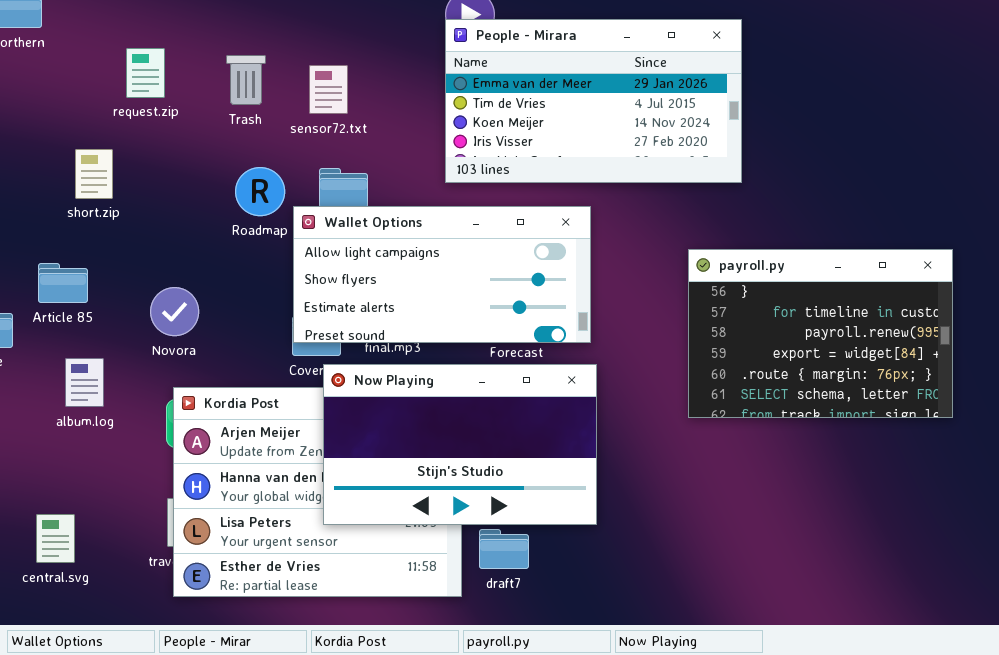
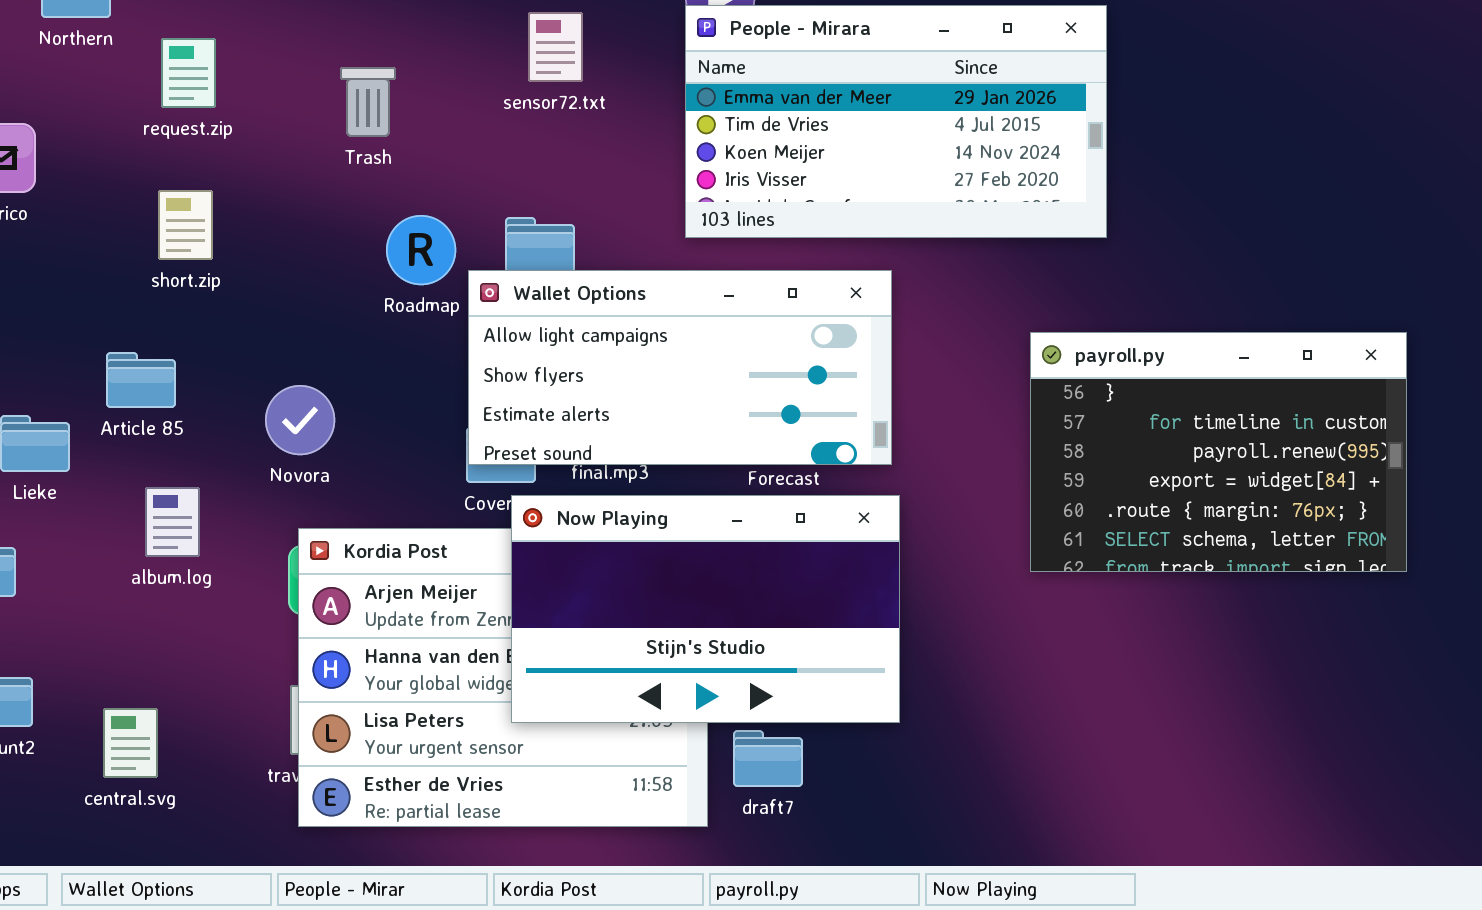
request.zip: [126,48,165,98] -> [161,38,216,108], moved
Trash: [226,55,266,105] -> [340,67,396,137], moved
sensor72.txt: [309,65,348,114] -> [528,12,583,82], moved

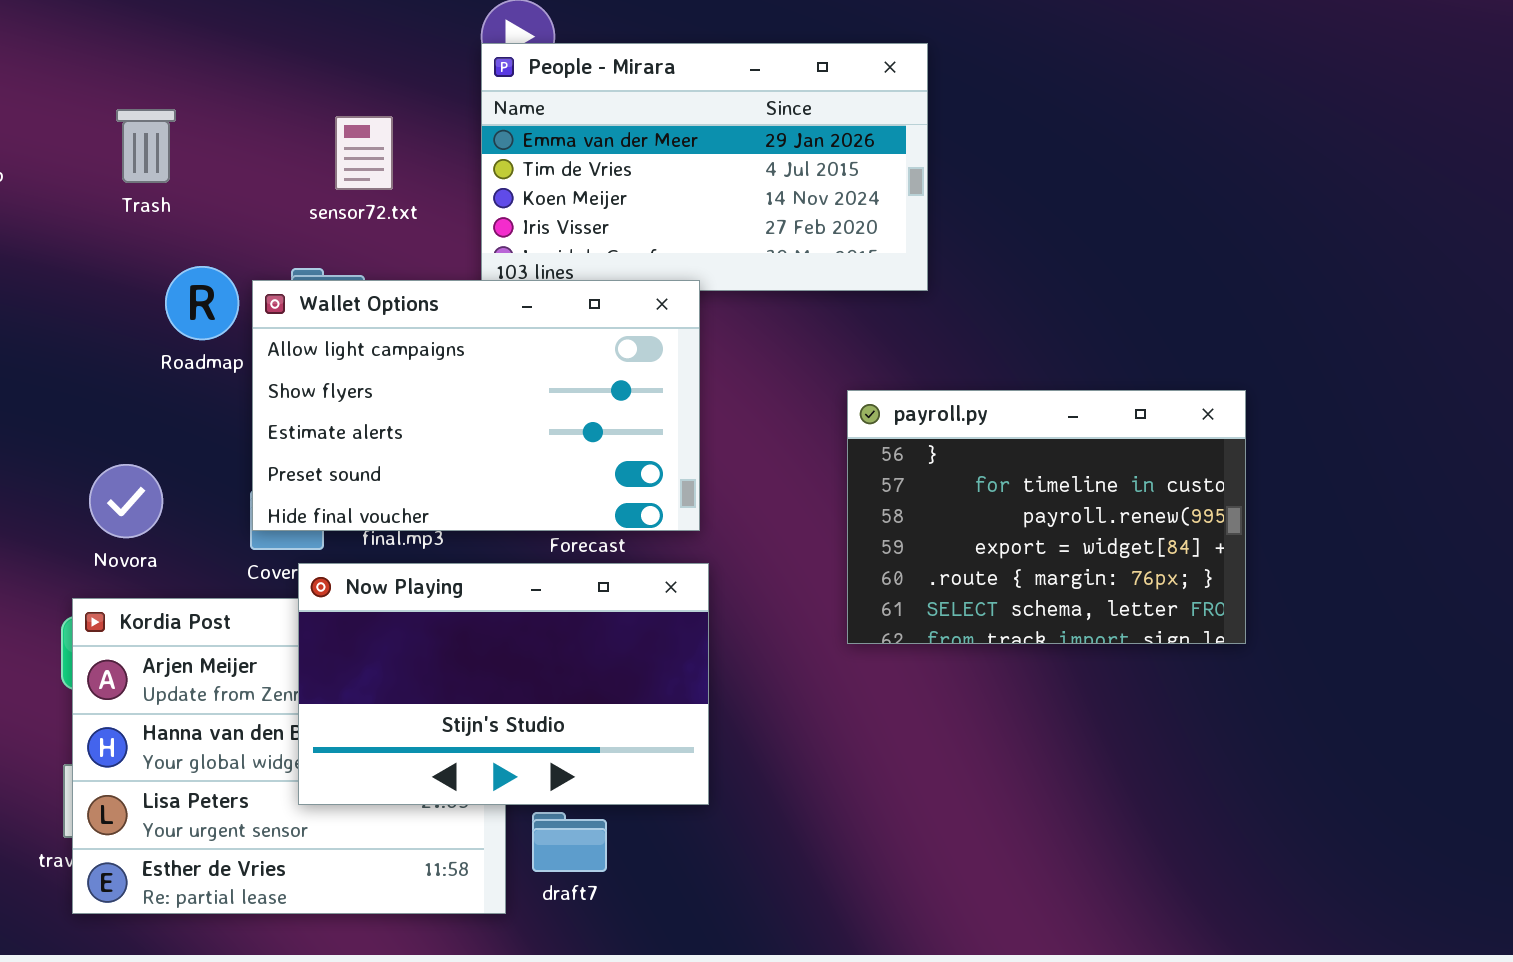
sensor72.txt: [528,12,583,82] -> [335,116,393,190], moved
Wallet Options: [468,270,892,465] -> [252,280,700,531], resized
Novora: [265,385,335,455] -> [89,464,163,538], moved

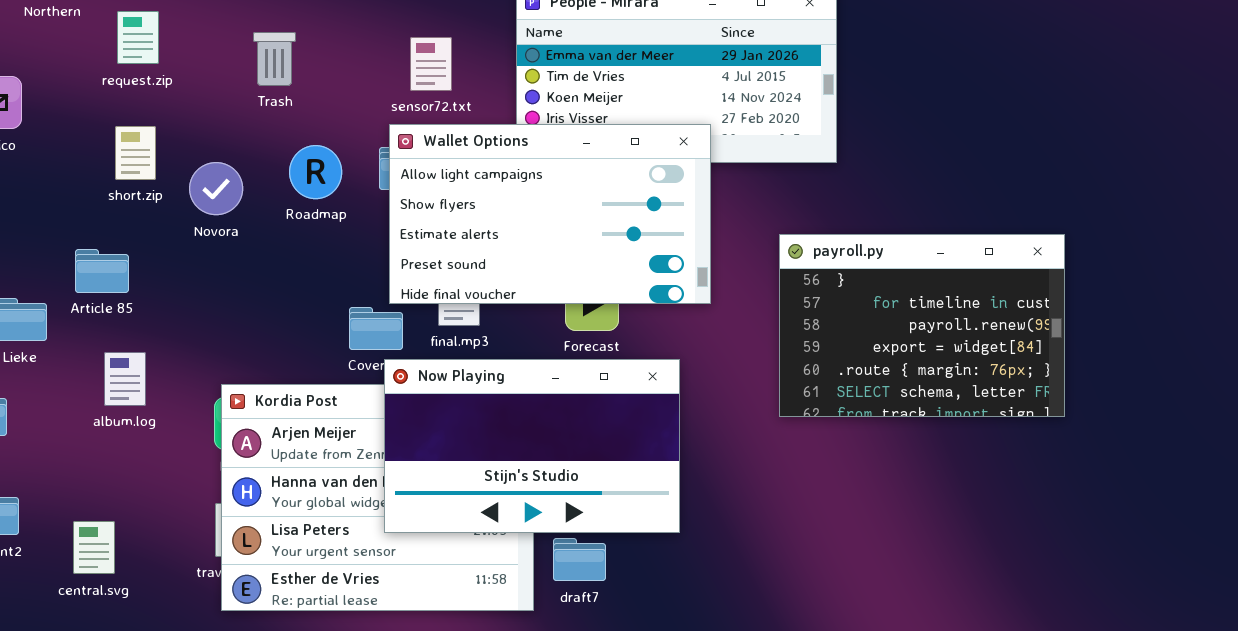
Wallet Options: [252,280,700,531] -> [389,124,711,304], moved
Novora: [89,464,163,538] -> [189,162,243,215], moved

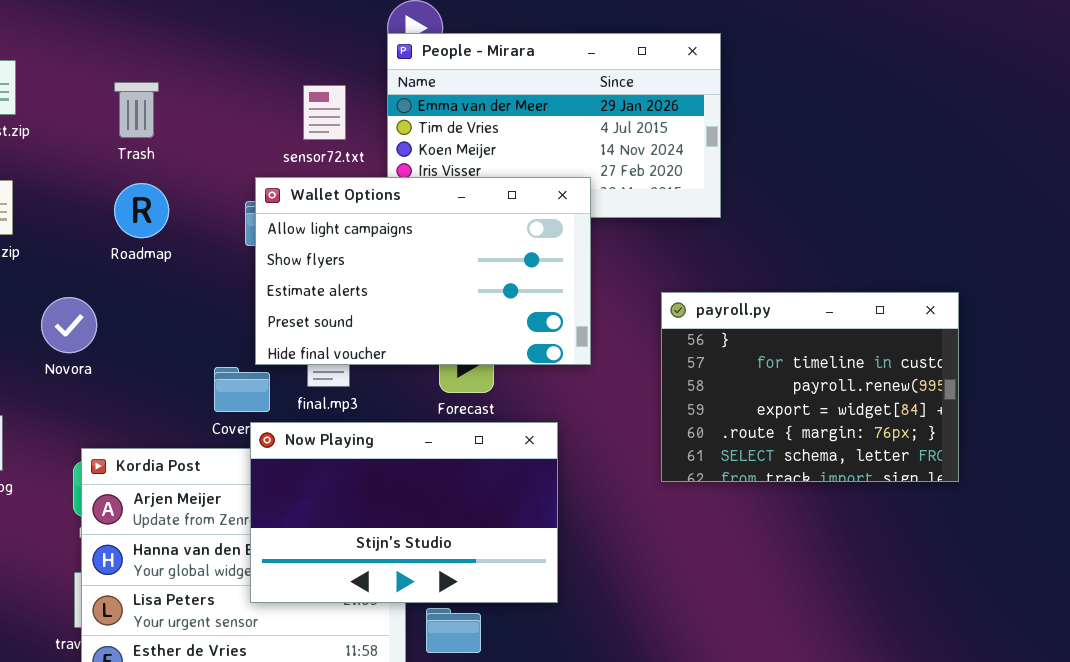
sensor72.txt: [410,37,452,91] -> [303,85,346,140], moved
Roadmap: [289,145,342,199] -> [114,183,169,238], moved
Novora: [189,162,243,215] -> [41,297,97,353], moved

